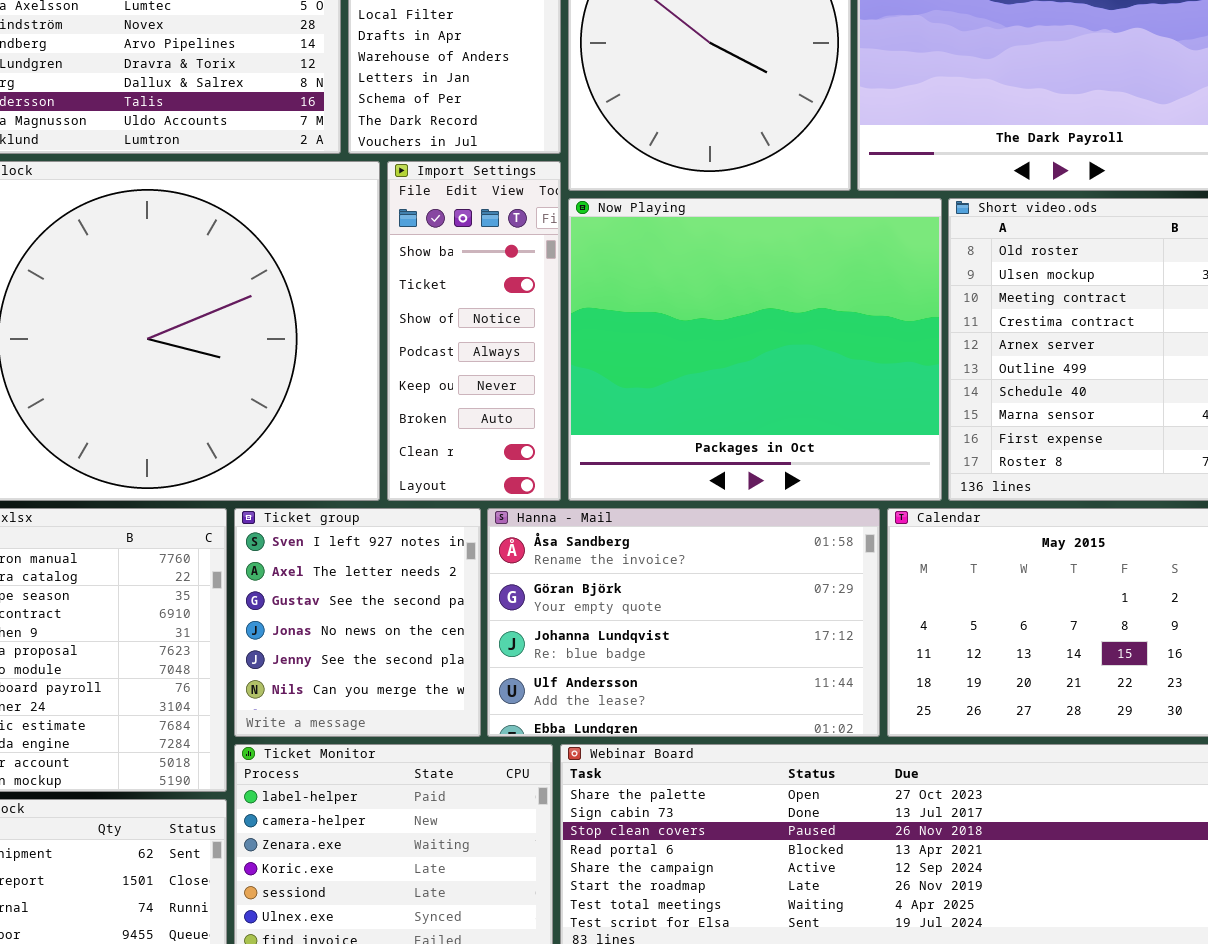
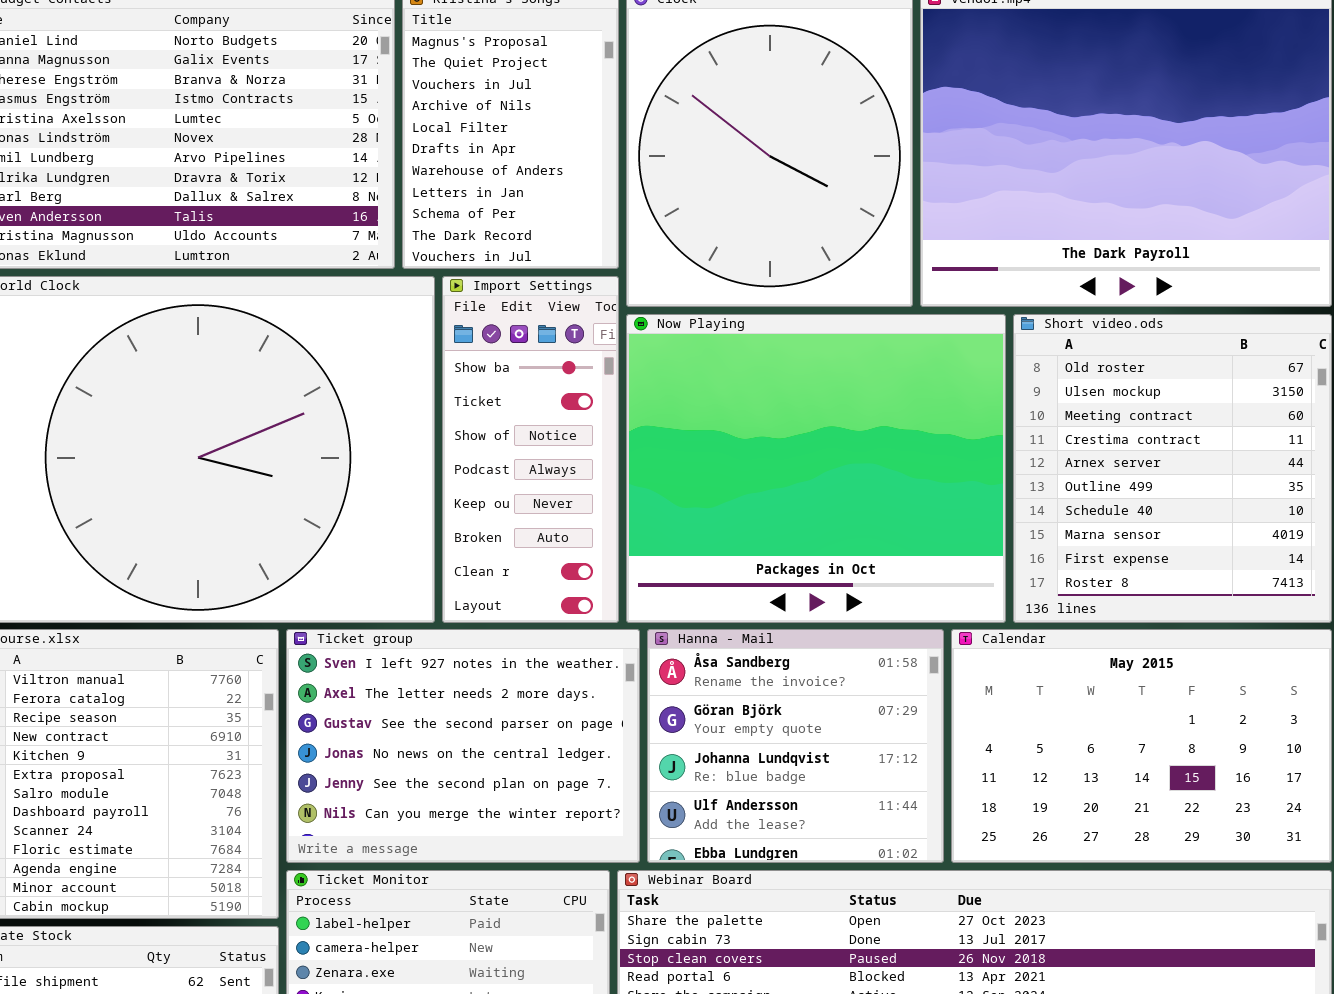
Ticket group: [234,508,481,737] -> [286,629,640,863], resized
Hanna - Mail: [487,508,880,737] -> [647,629,944,863], resized

